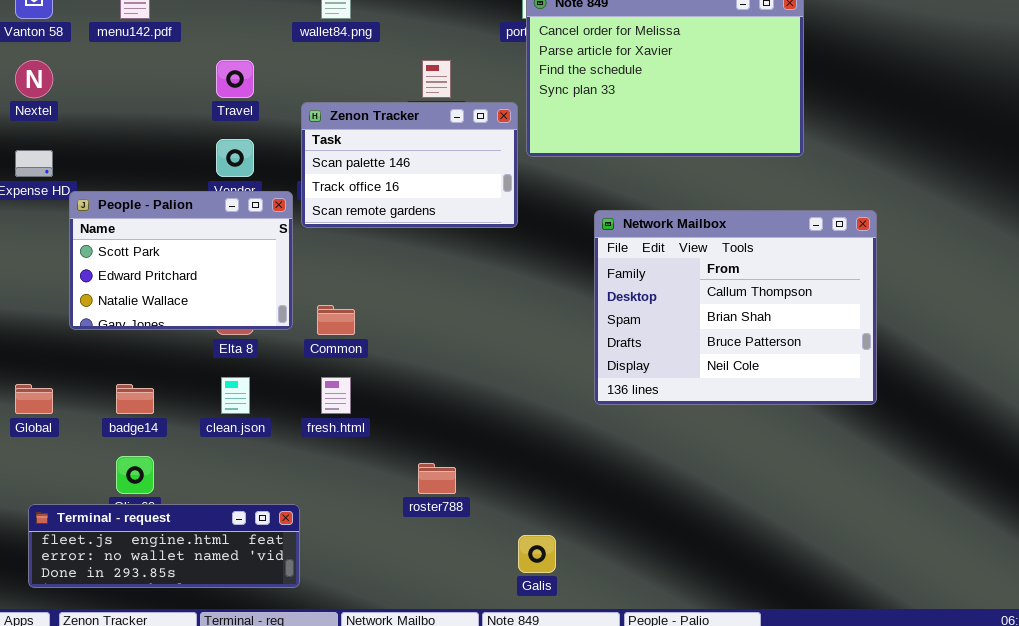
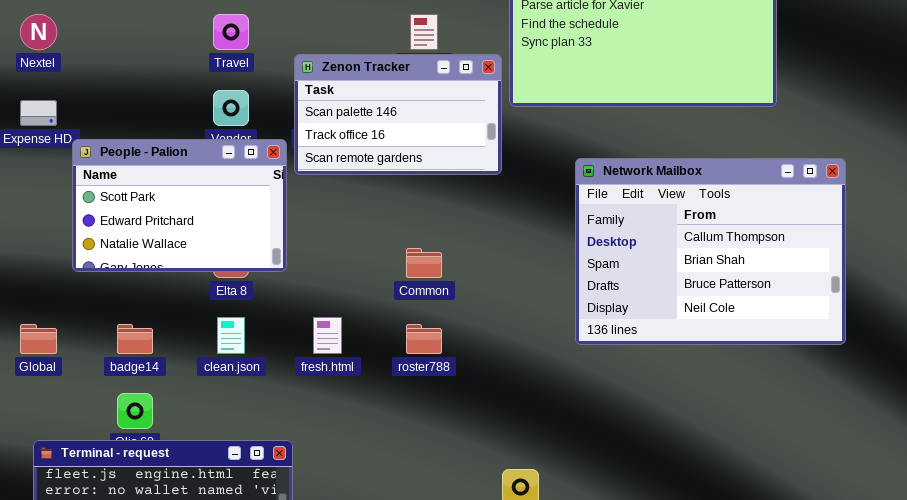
Common: [317,305,355,335] -> [406,248,442,278], moved
roster788: [418,463,456,494] -> [406,324,442,354], moved

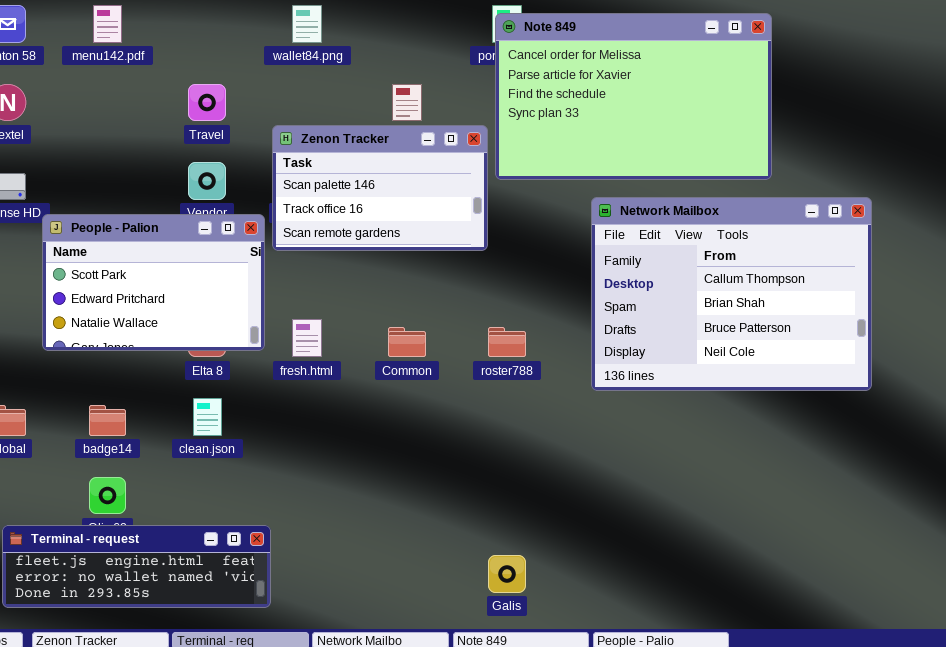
Network Mailbox: [575,158,846,345] -> [591,197,872,391], moved
fresh.html: [313,317,342,354] -> [292,319,322,357], moved
roster788: [406,324,442,354] -> [488,327,526,357], moved

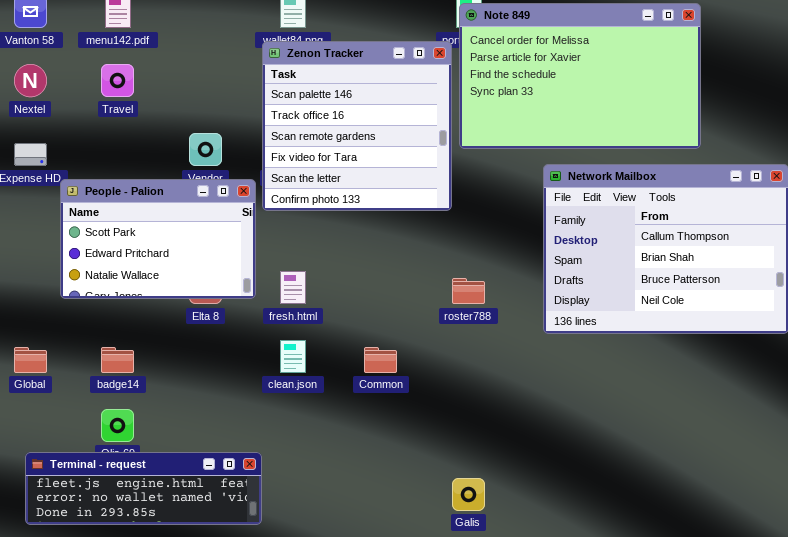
Travel: [188,84,226,121] -> [101,64,134,97], moved
Zenon Tracker: [272,125,488,251] -> [262,41,452,211], resized
Common: [388,327,426,357] -> [364,347,397,373], moved
clean.json: [193,398,222,436] -> [280,340,306,373], moved

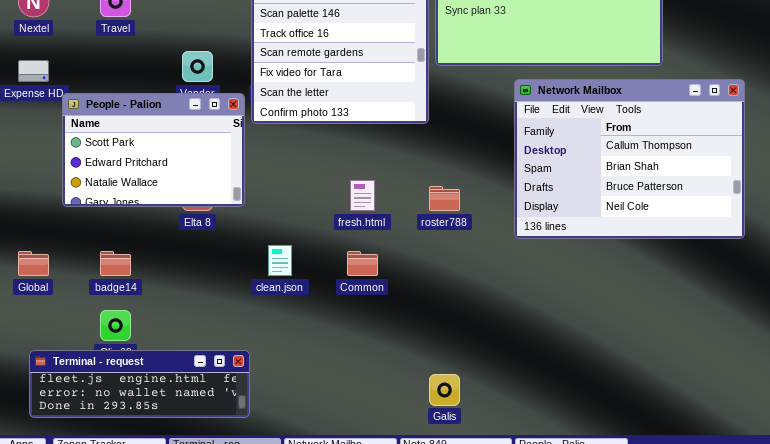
fresh.html: [280,271,306,304] -> [350,180,375,211], moved

